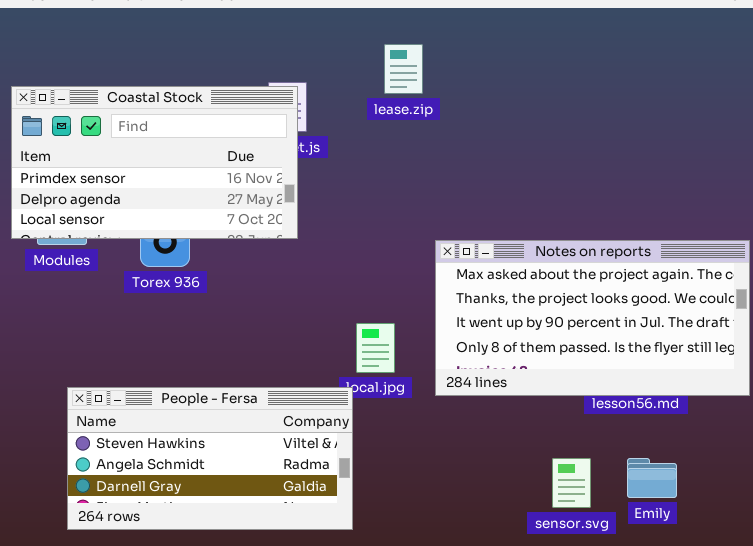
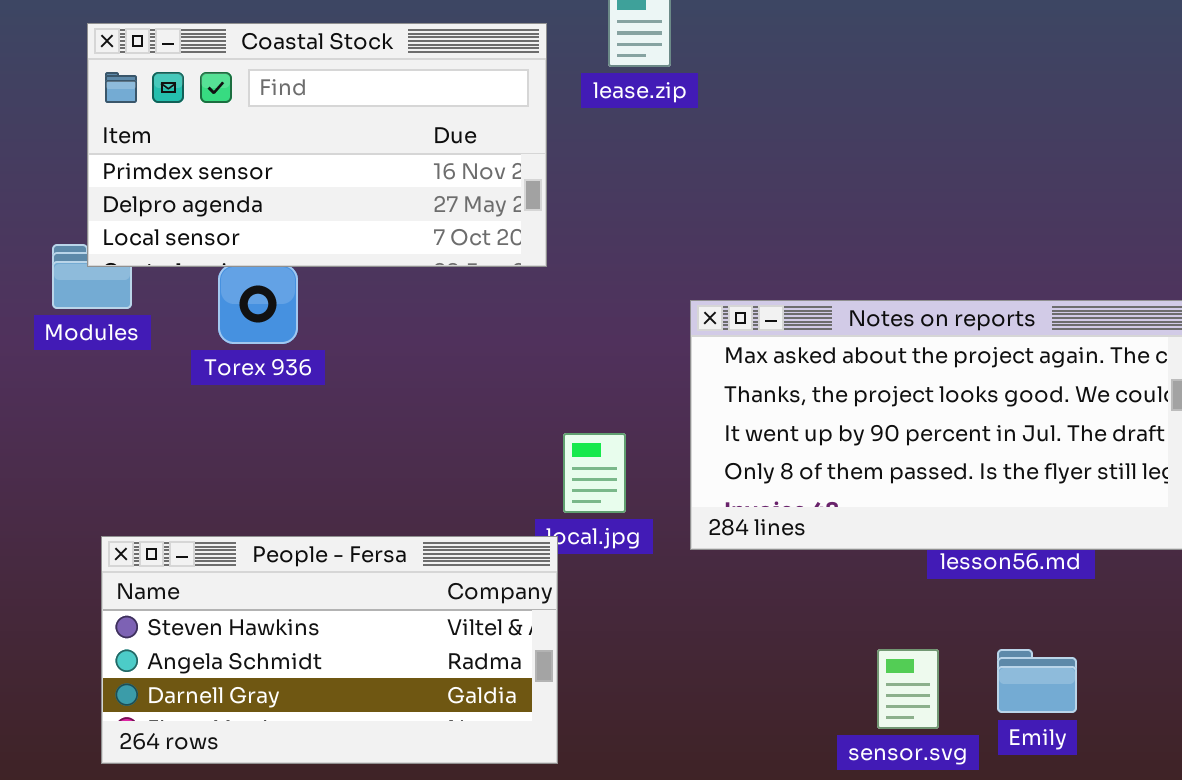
Coastal Stock: [11,86,298,239] -> [87,23,547,267], moved

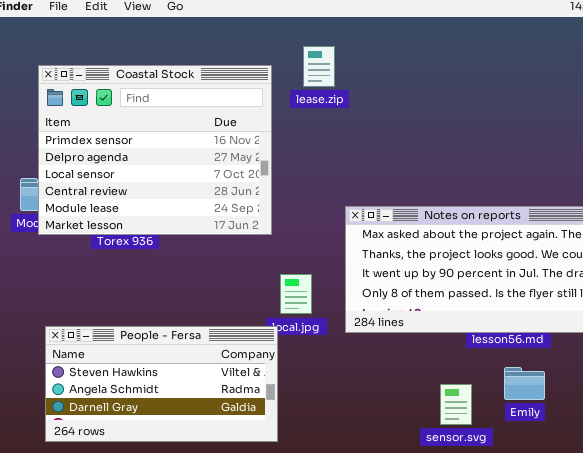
Coastal Stock: [87,23,547,267] -> [38,65,272,235], resized
Emily: [997,649,1077,713] -> [504,367,545,400], moved

